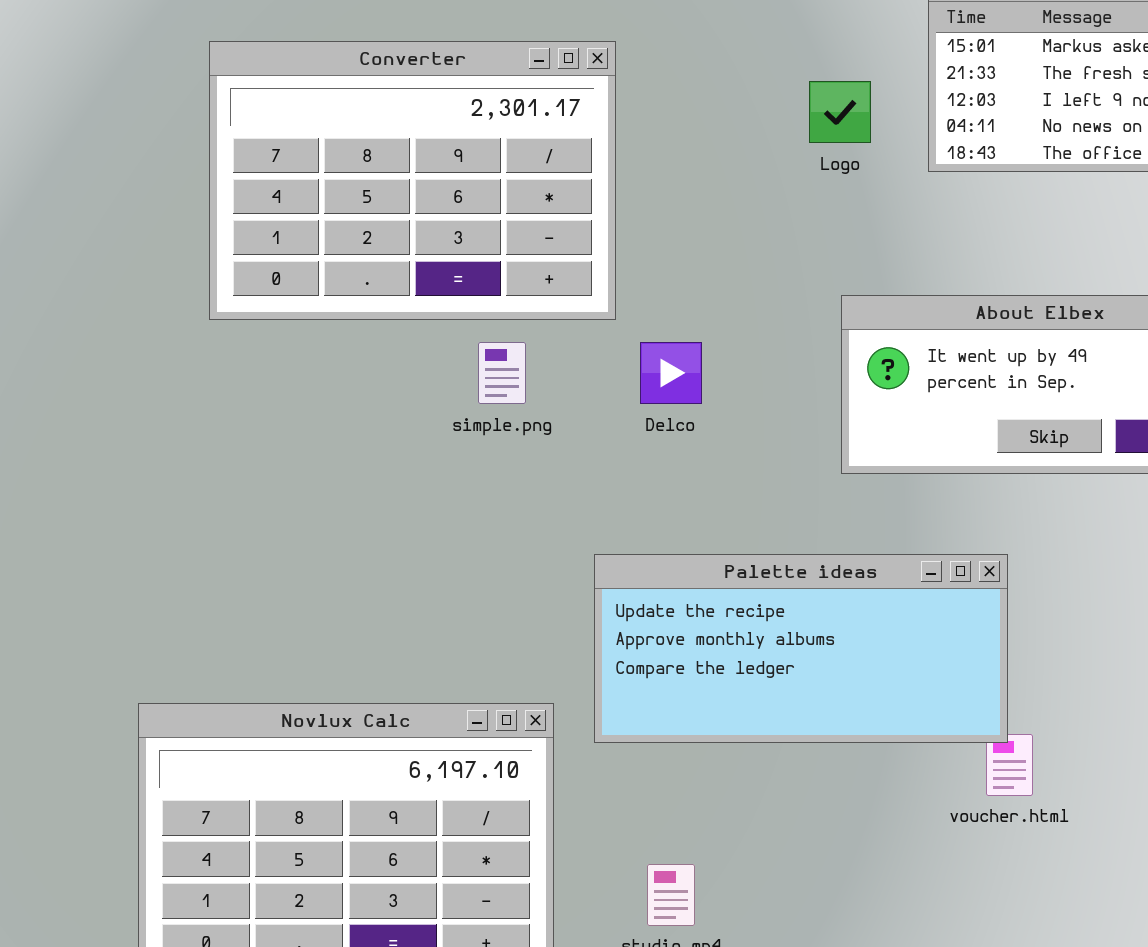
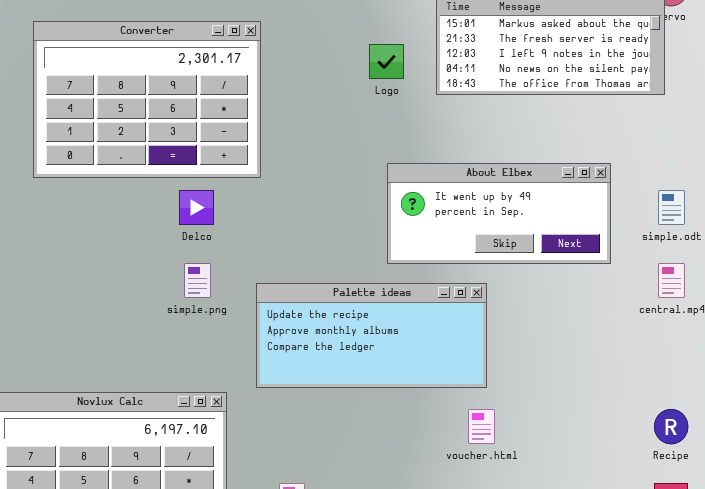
simple.png: [478,342,526,404] -> [184,263,211,298], moved
Delco: [640,342,702,404] -> [179,190,214,225], moved
Palette ideas: [594,554,1008,743] -> [256,283,487,388], moved

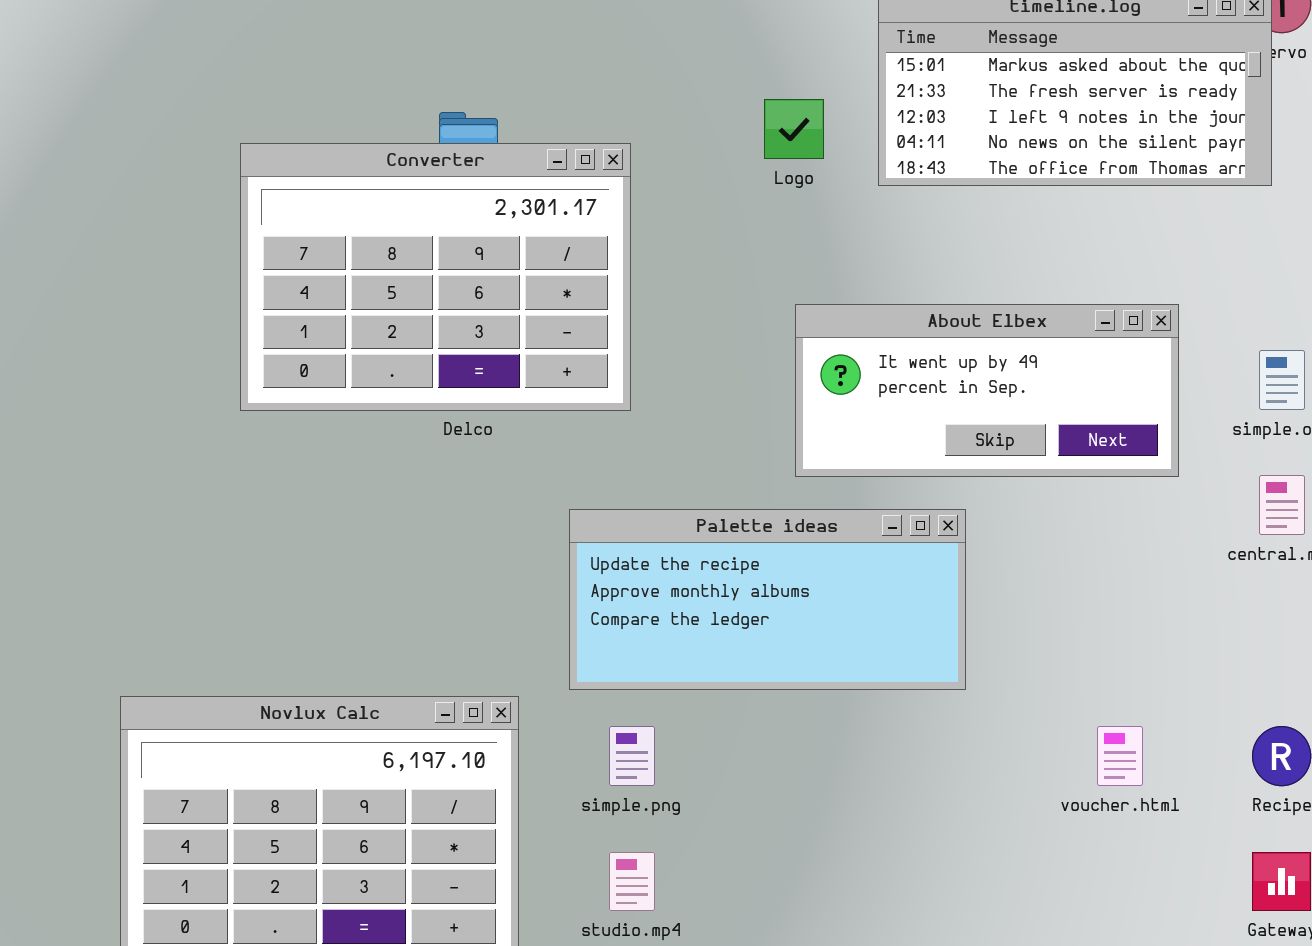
Converter: [33,21,261,178] -> [240,143,631,411], moved
simple.png: [184,263,211,298] -> [609,726,655,786], moved
voucher.html: [468,409,495,444] -> [1097,726,1143,786], moved

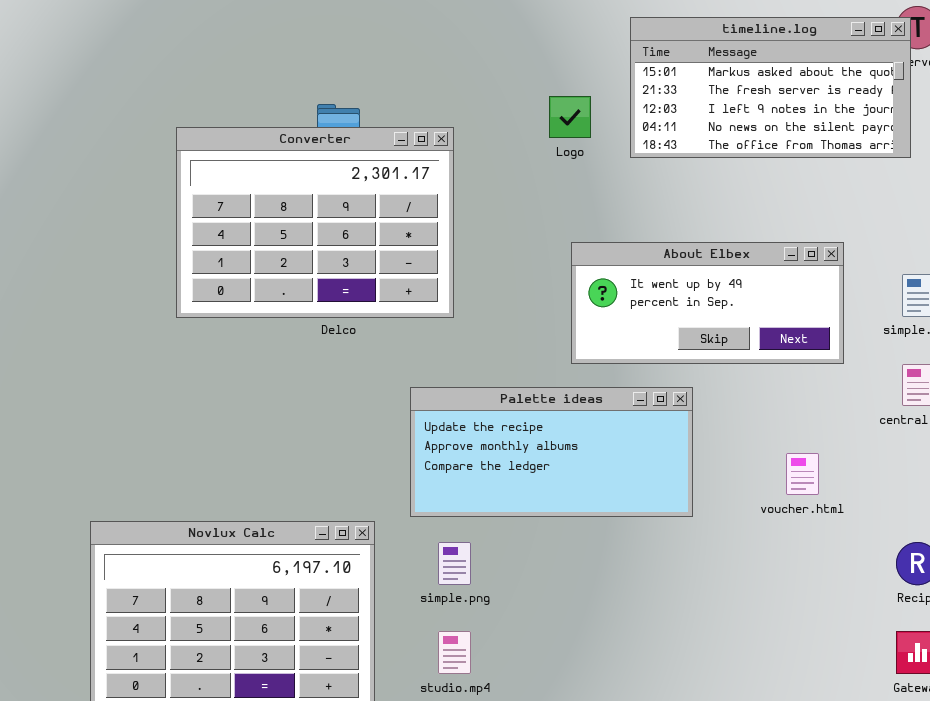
voucher.html: [1097,726,1143,786] -> [786,453,819,495], moved

